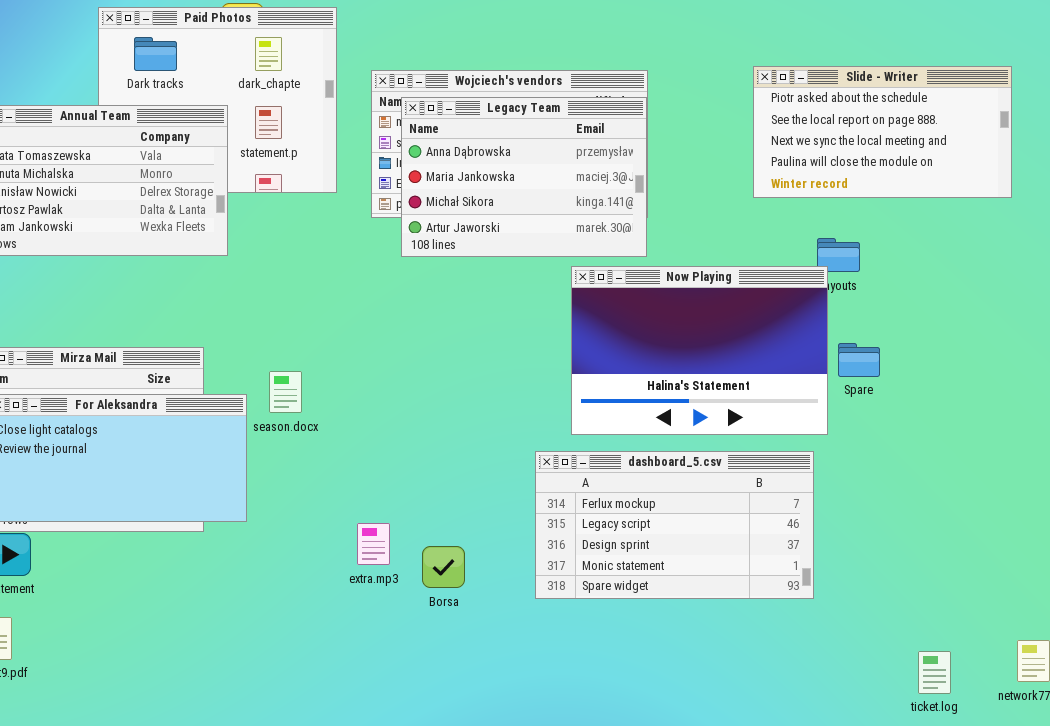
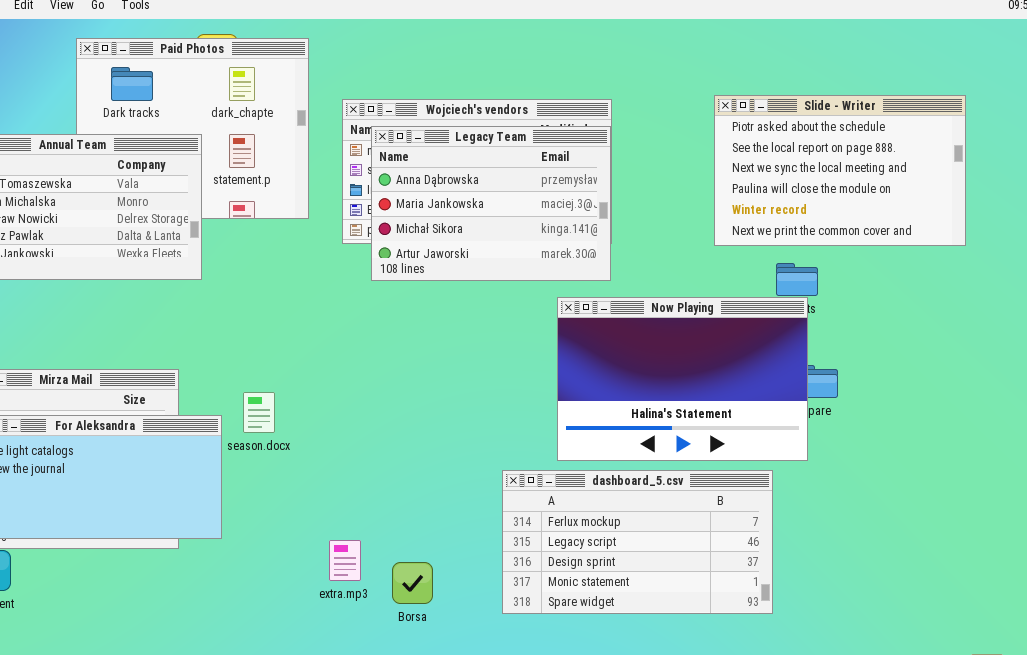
Slide - Writer: [753,66,1012,198] -> [714,95,966,246], resized
Now Playing: [571,266,828,435] -> [557,297,808,461], moved

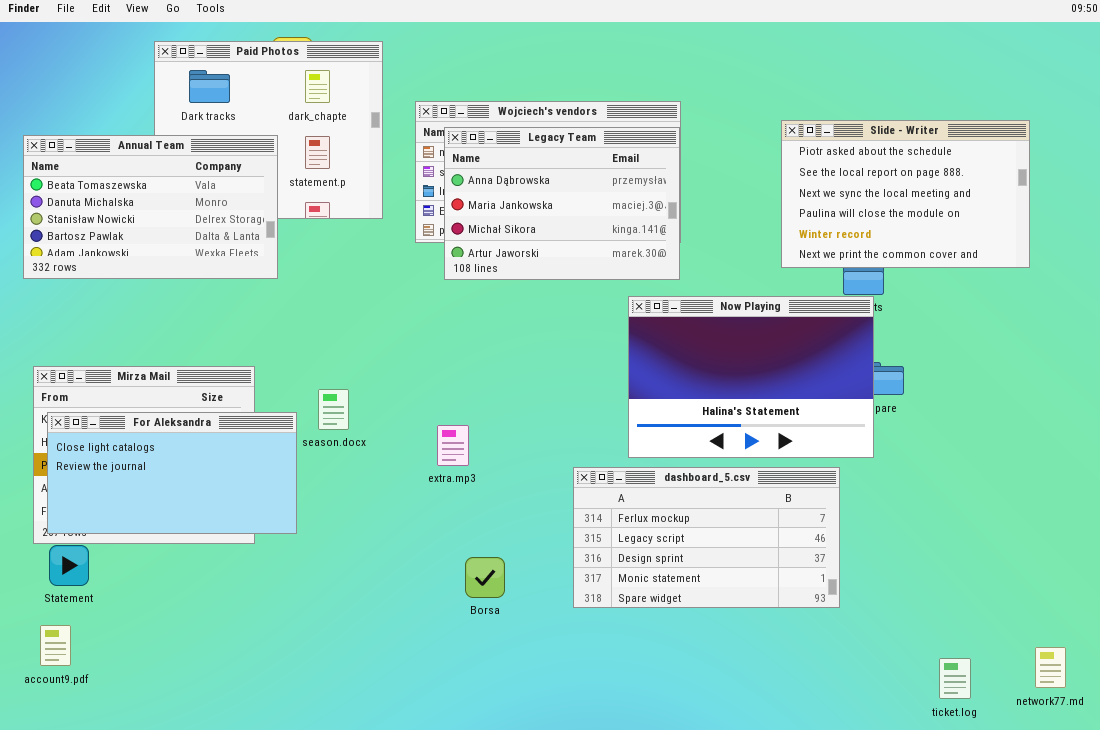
Slide - Writer: [714,95,966,246] -> [781,120,1030,268], moved
extra.mp3: [329,540,361,581] -> [437,425,469,466], moved

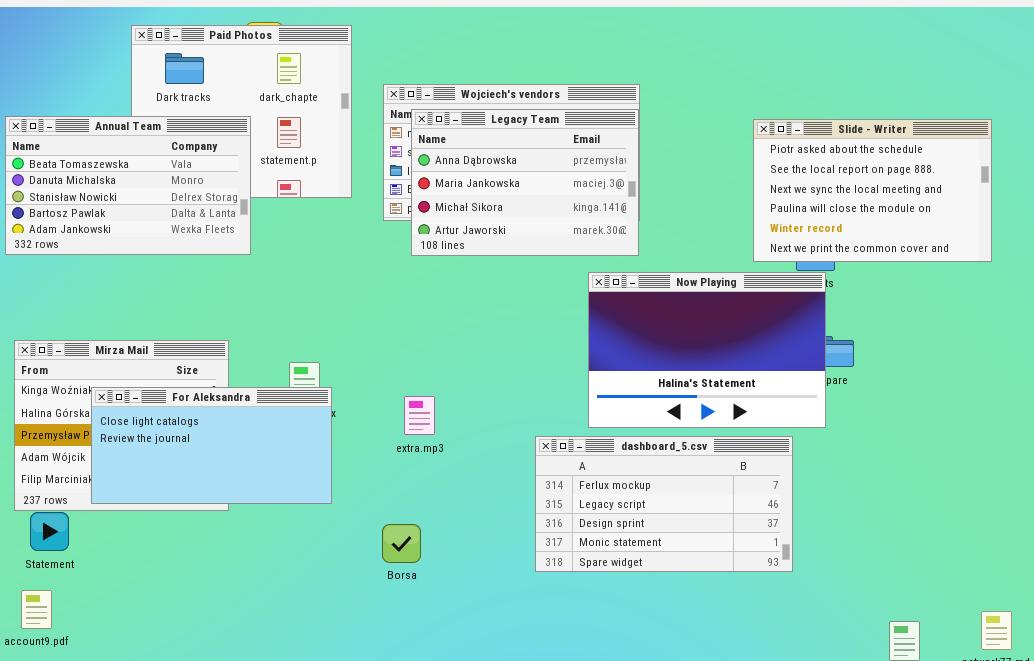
Slide - Writer: [781,120,1030,268] -> [753,119,992,262], moved
For Aleksandra: [47,412,297,534] -> [91,387,332,504], moved
Borsa: [465,557,505,598] -> [382,524,421,563], moved

